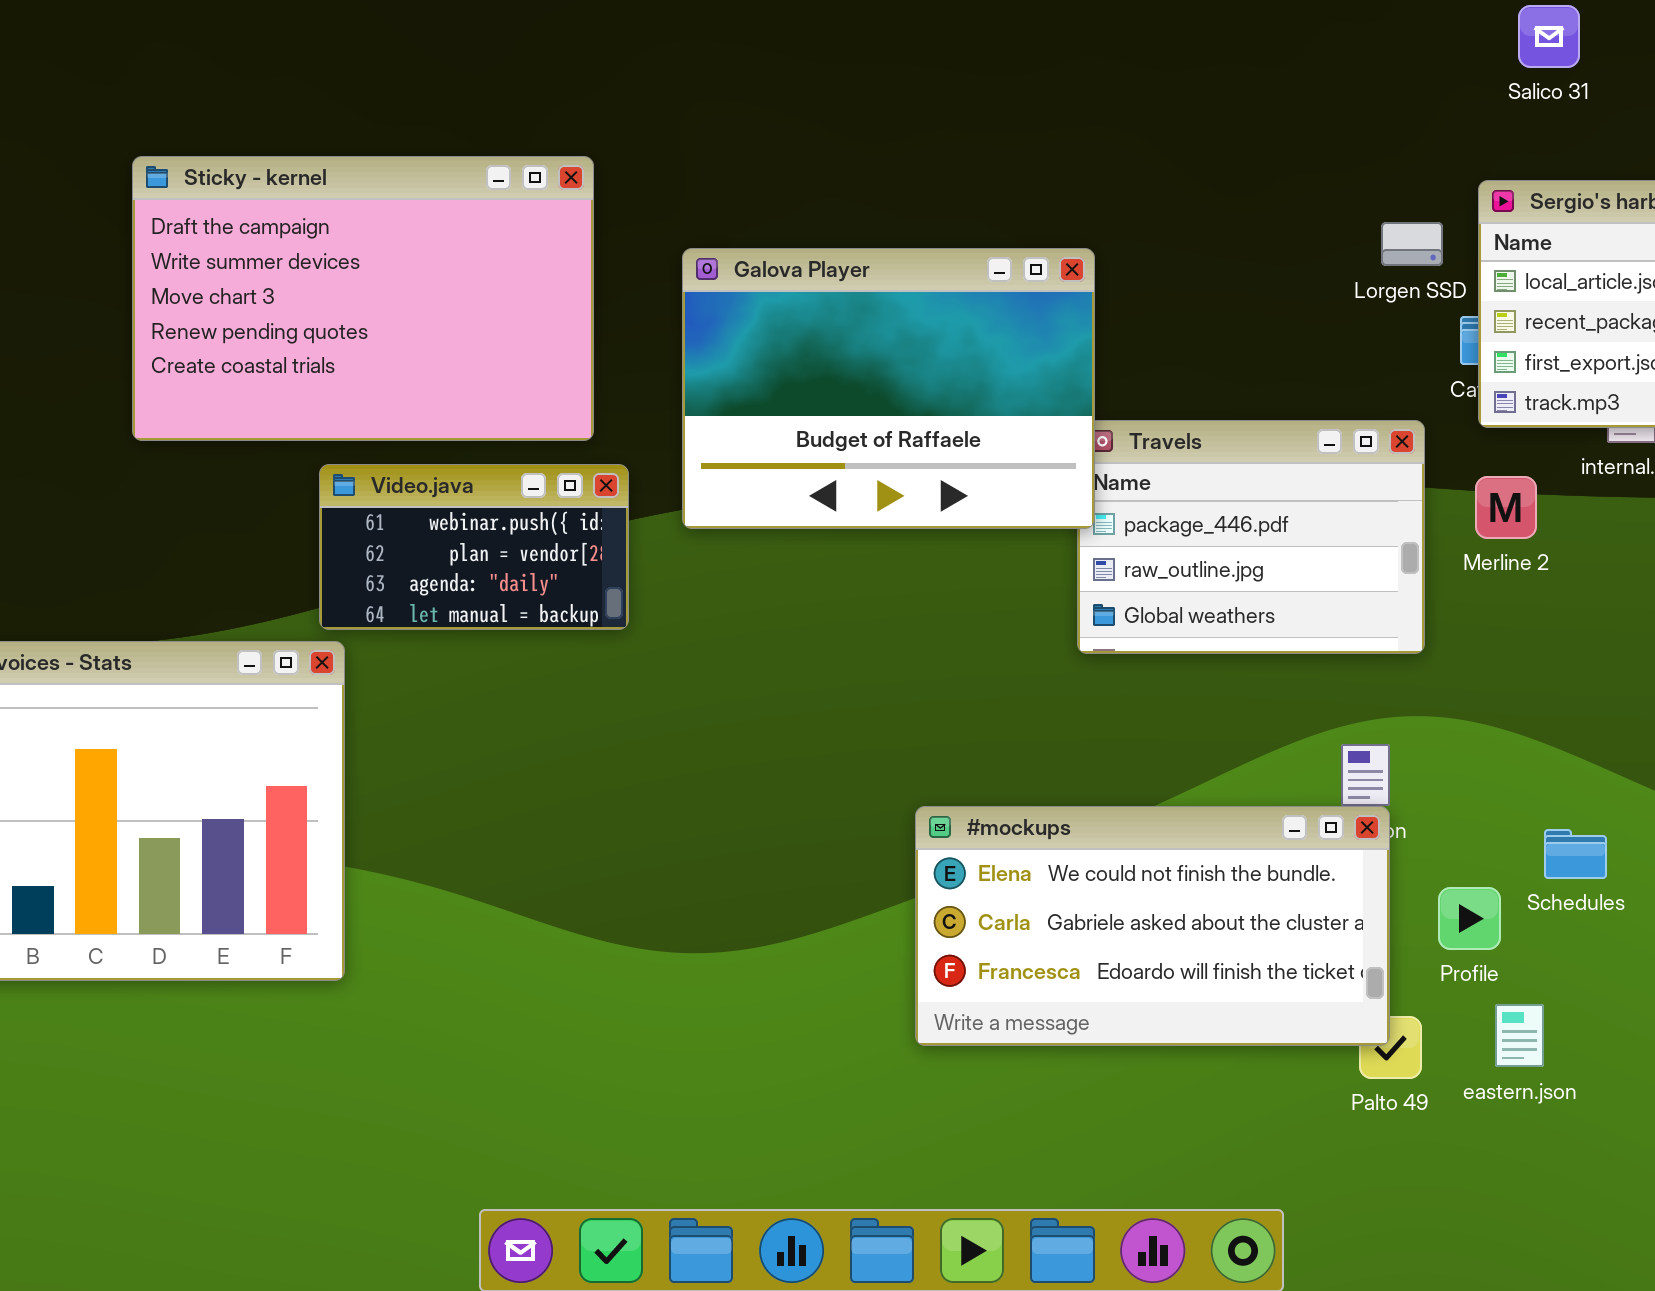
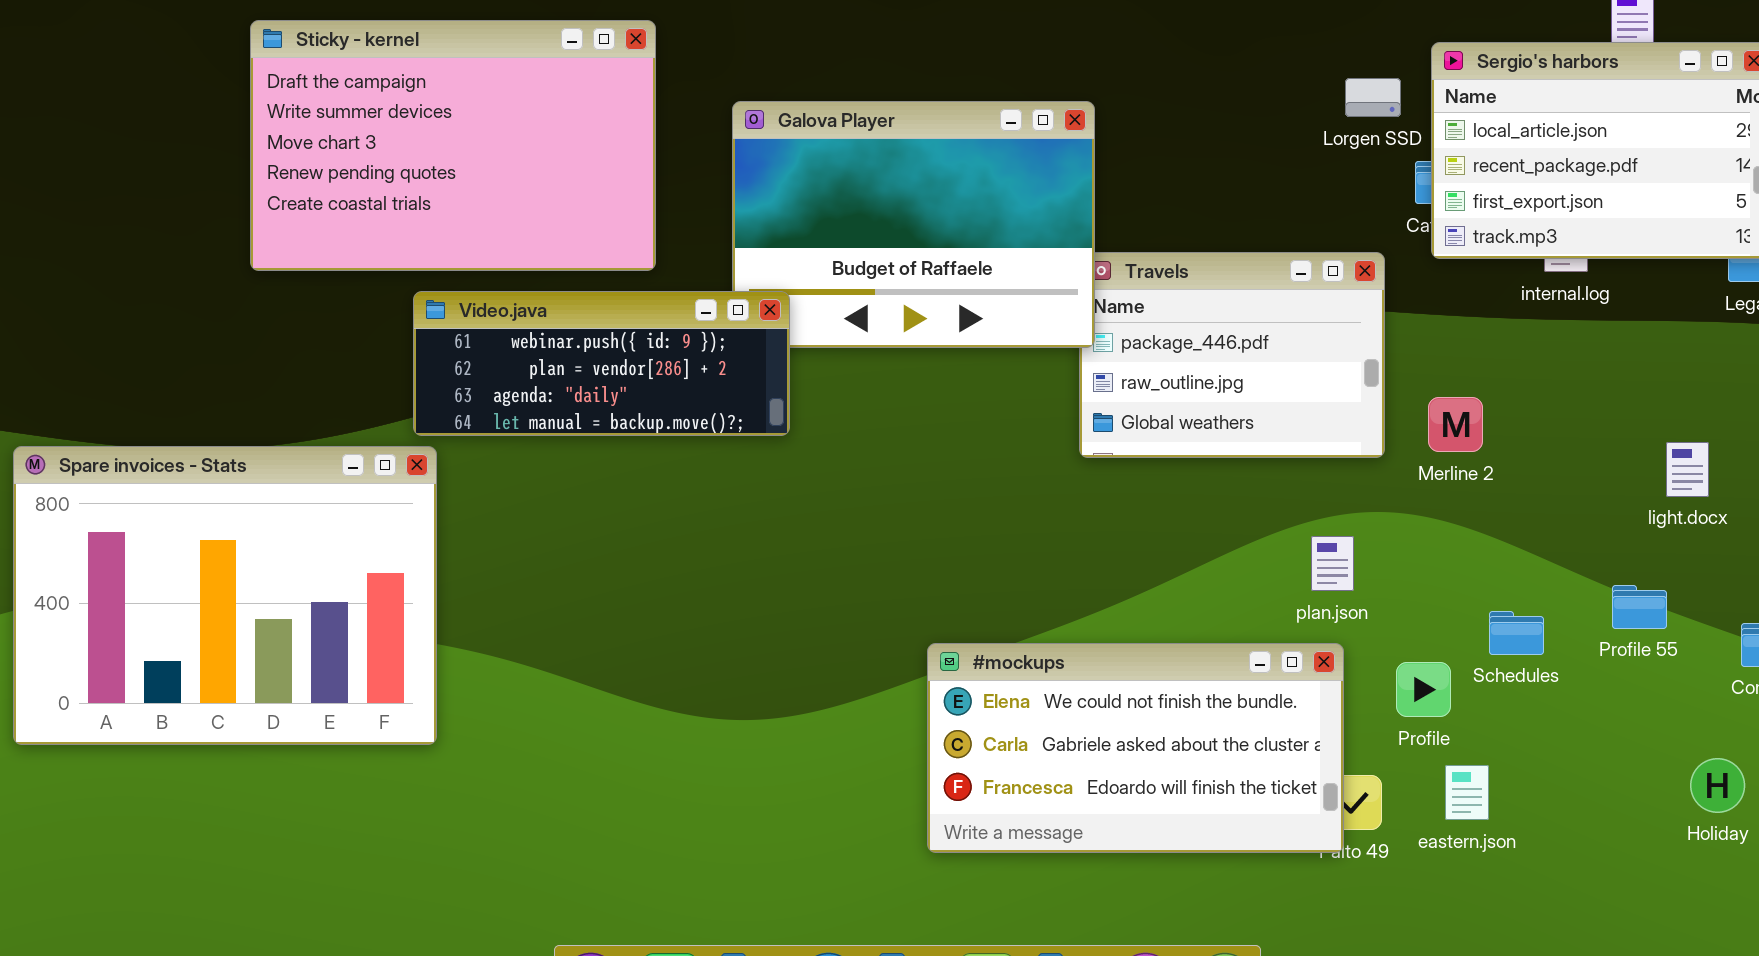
Video.java: [319,464,629,630] -> [413,291,790,436], resized
Merline 2: [1475,476,1537,539] -> [1428,397,1483,452], moved
#mockups: [915,806,1390,1046] -> [927,643,1344,853], moved

